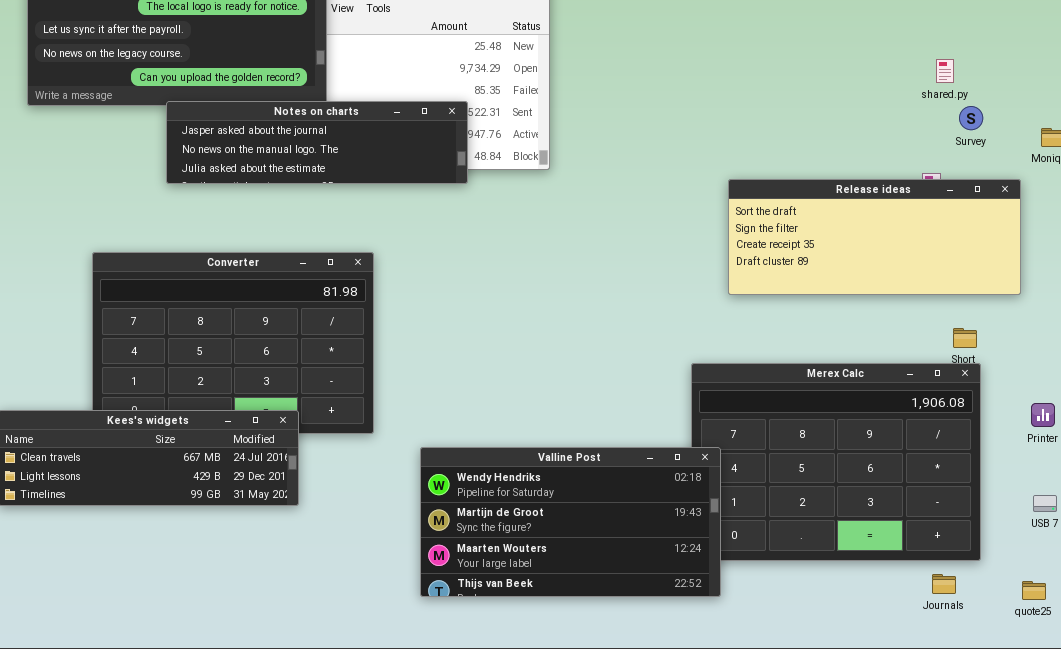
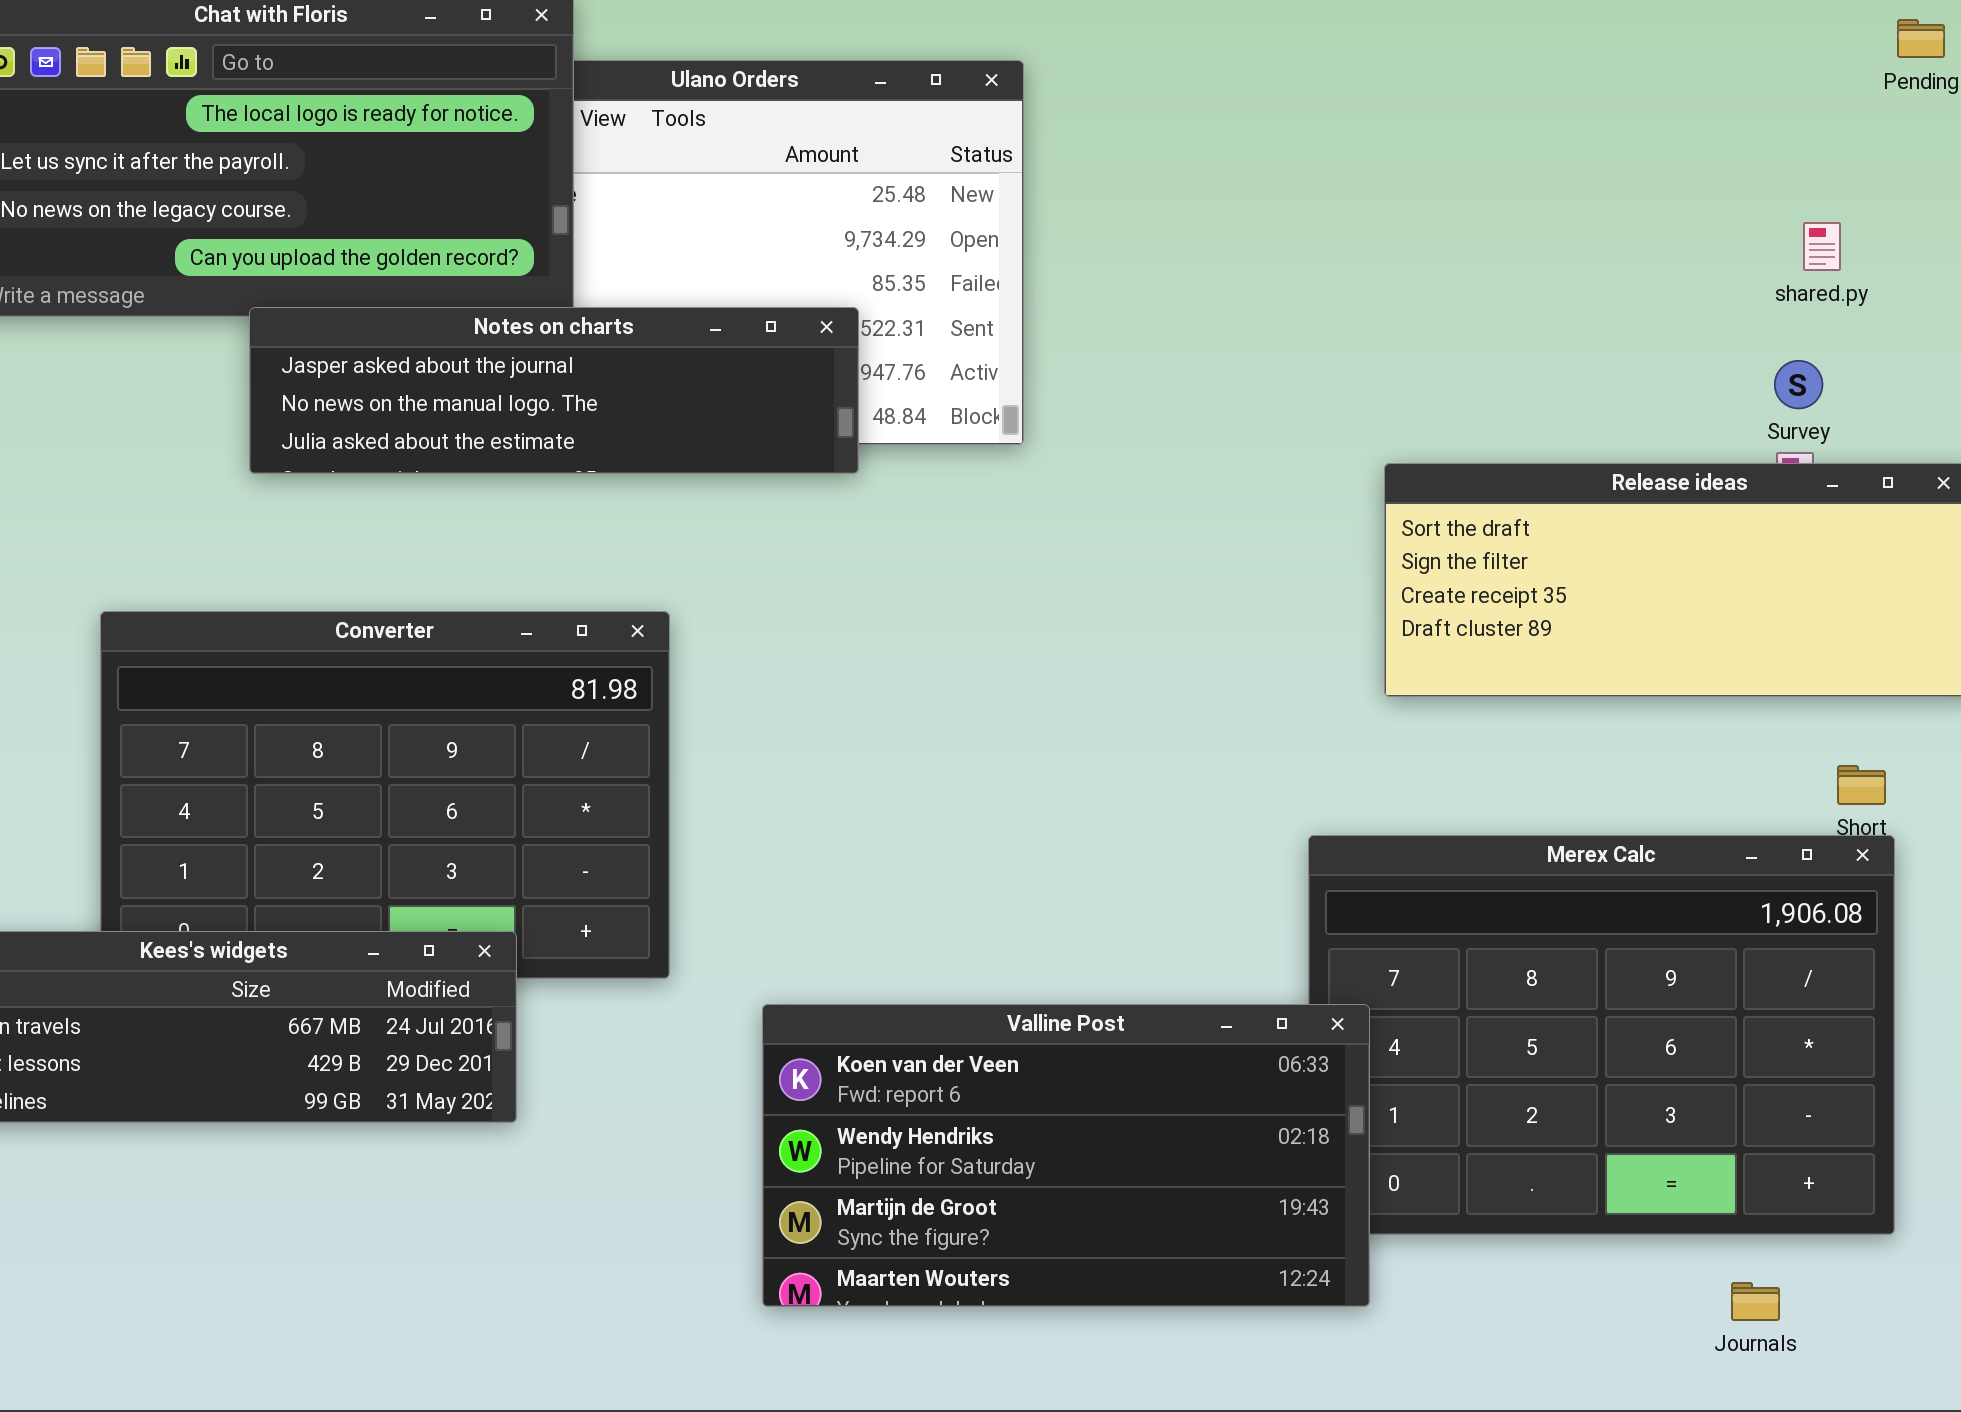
Survey: [959,106,983,130] -> [1774,360,1823,409], moved
Valline Post: [420,447,721,597] -> [762,1004,1370,1307], scrolled up 1 row
Journals: [932,574,956,594] -> [1731,1282,1780,1321], moved

